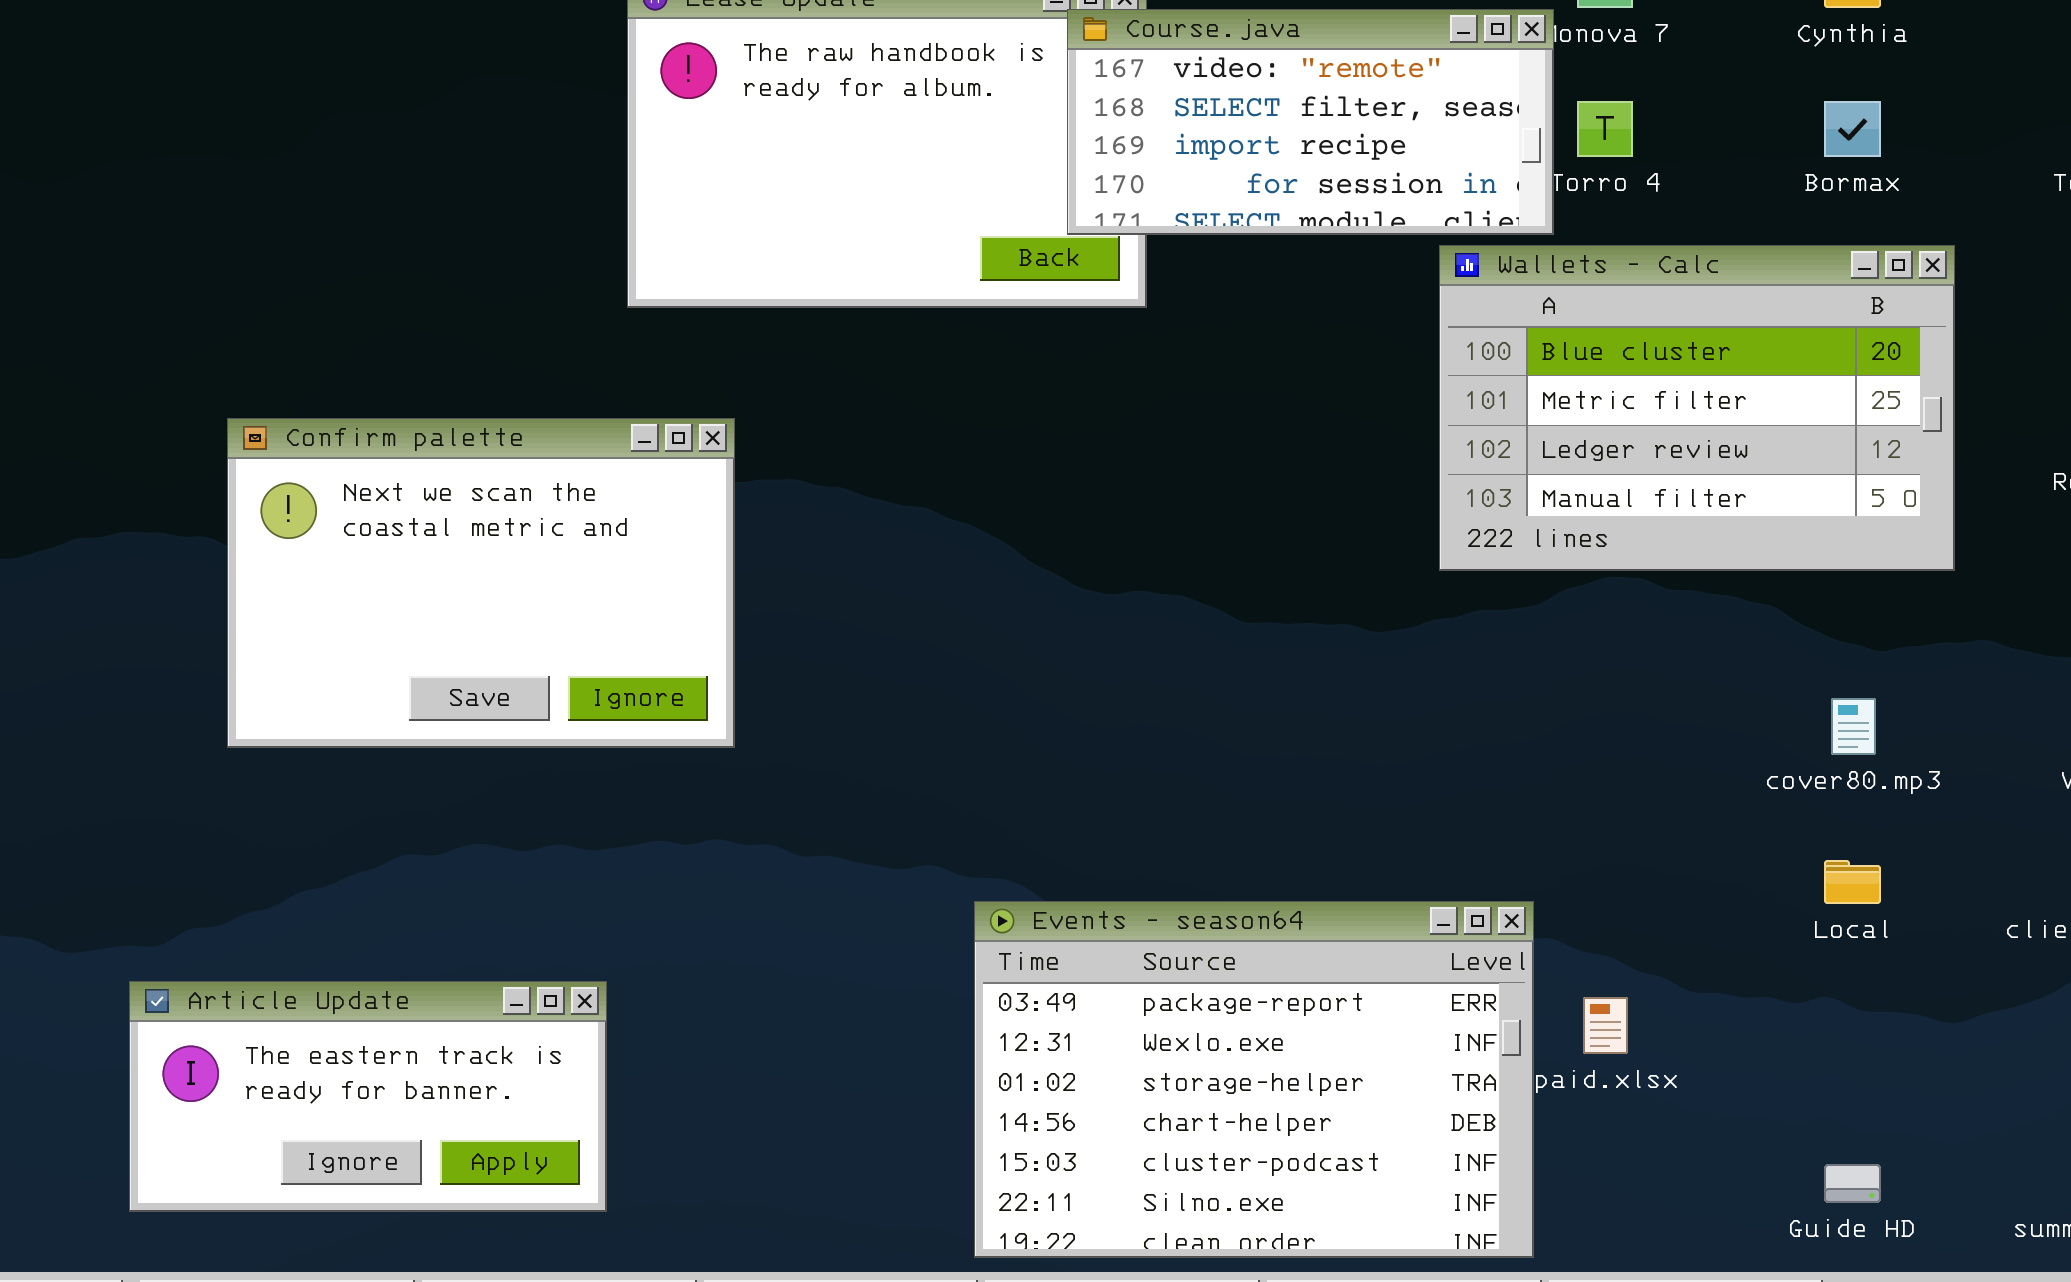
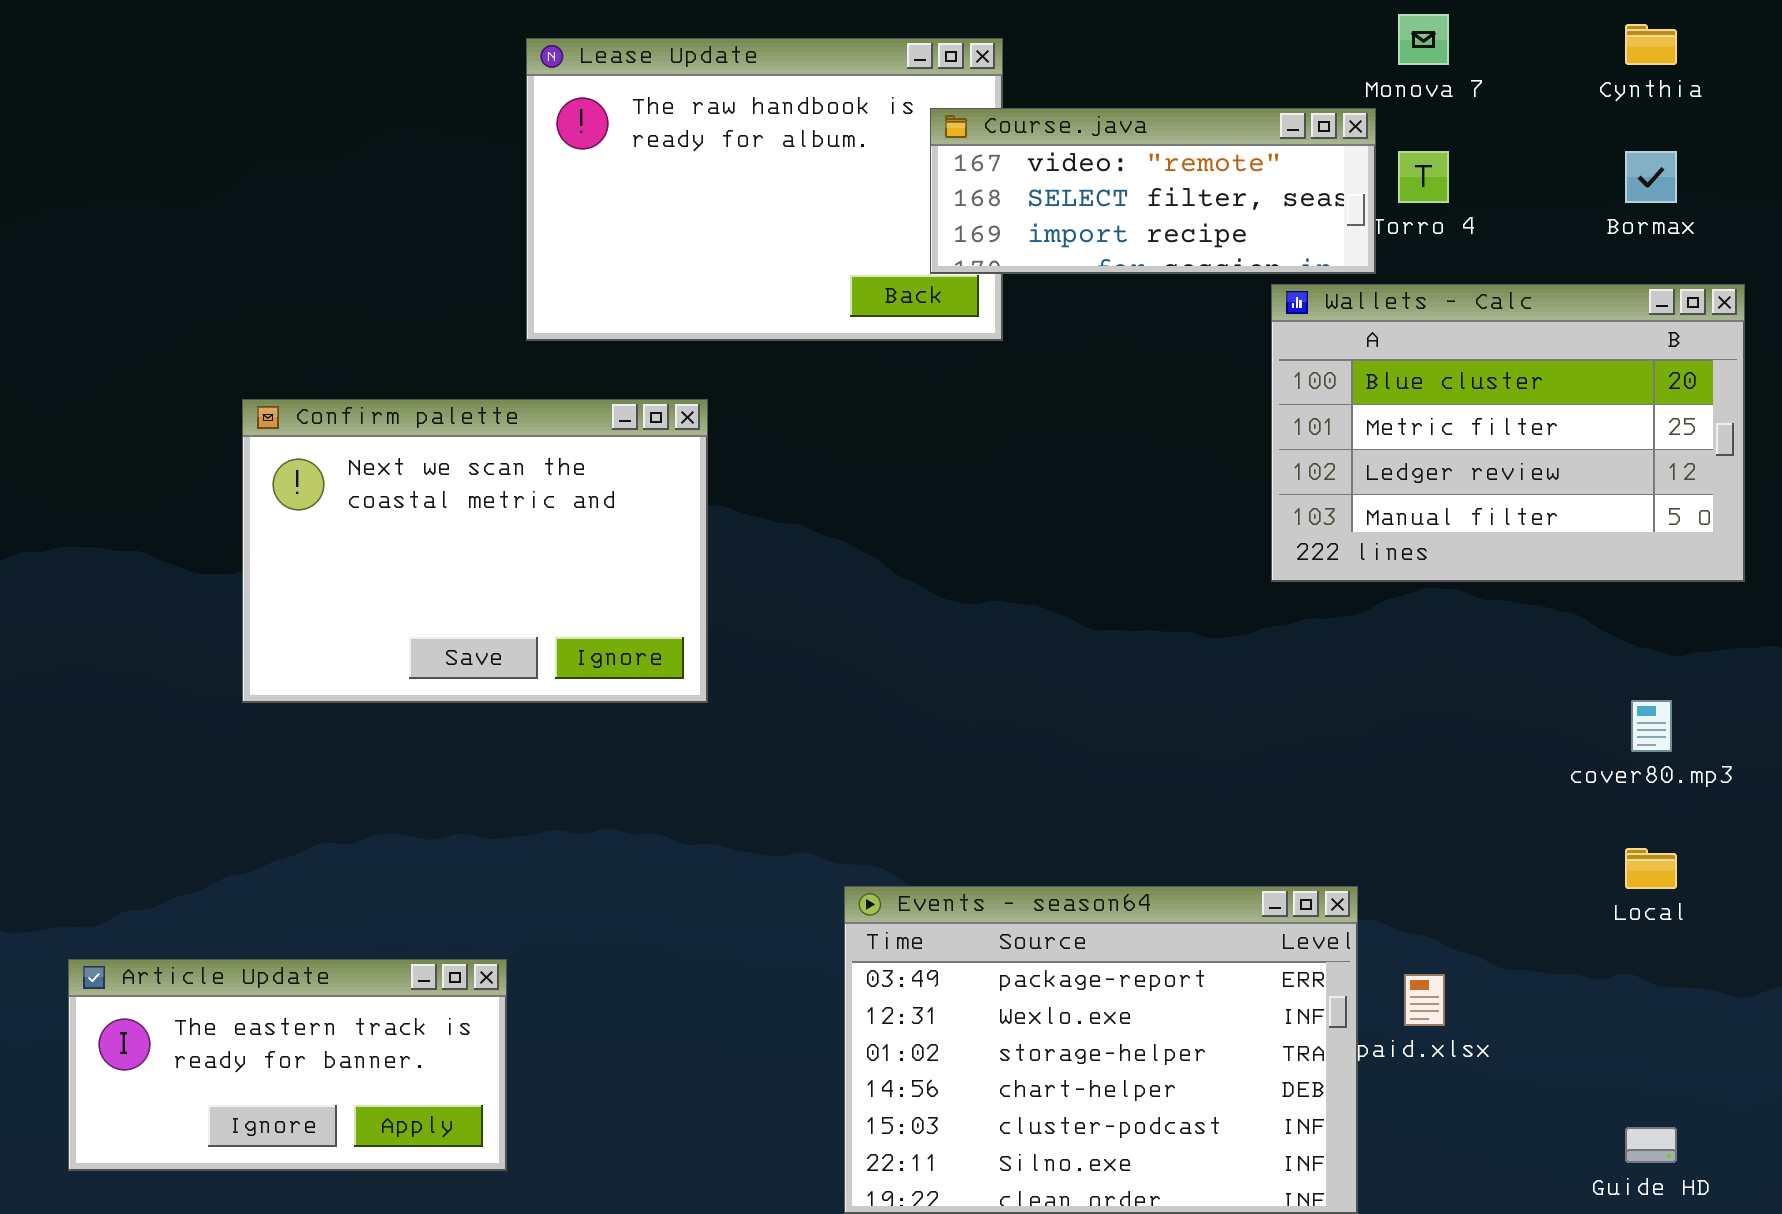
Course.java: [1067,9,1554,235] -> [930,108,1376,274], resized
Confirm palette: [227,418,735,748] -> [242,399,708,703], moved

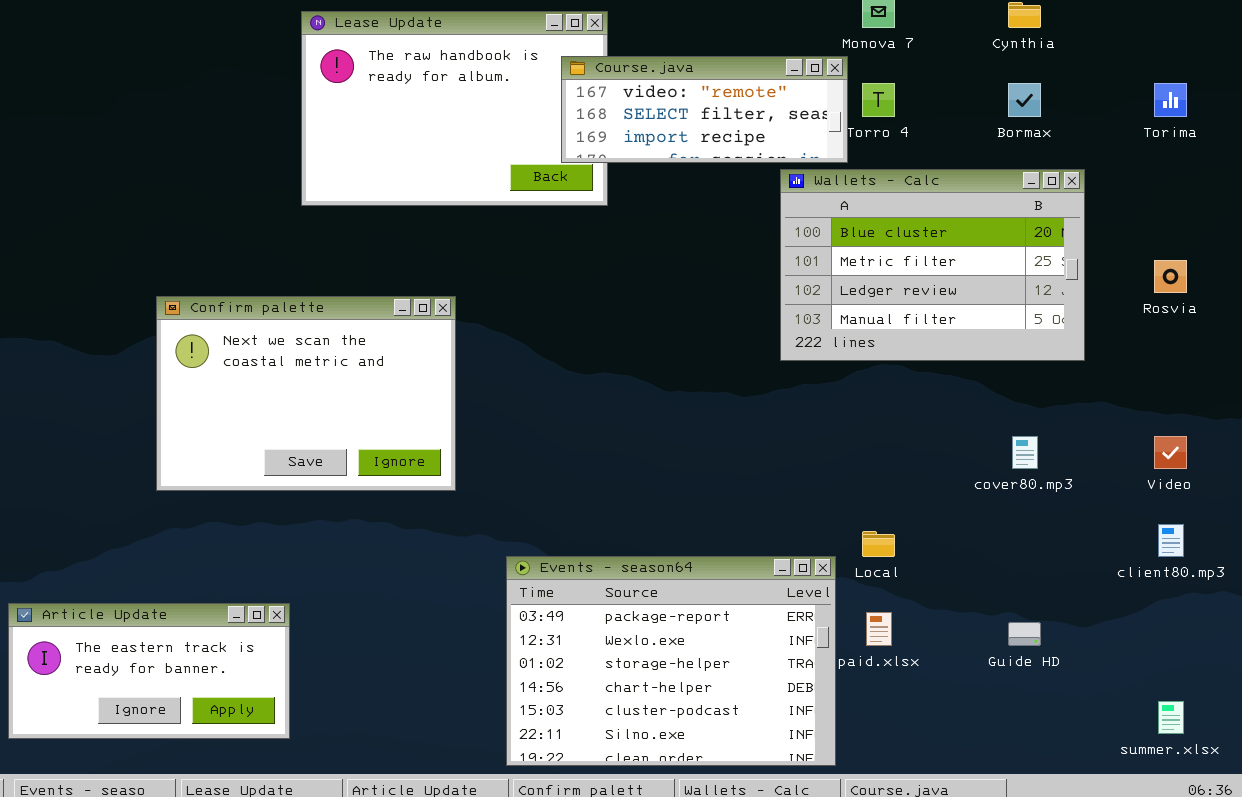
Confirm palette: [242,399,708,703] -> [156,296,456,491], moved
Local: [1625,848,1677,889] -> [862,531,895,557], moved
Guide HD: [1625,1127,1677,1163] -> [1008,622,1041,646], moved

